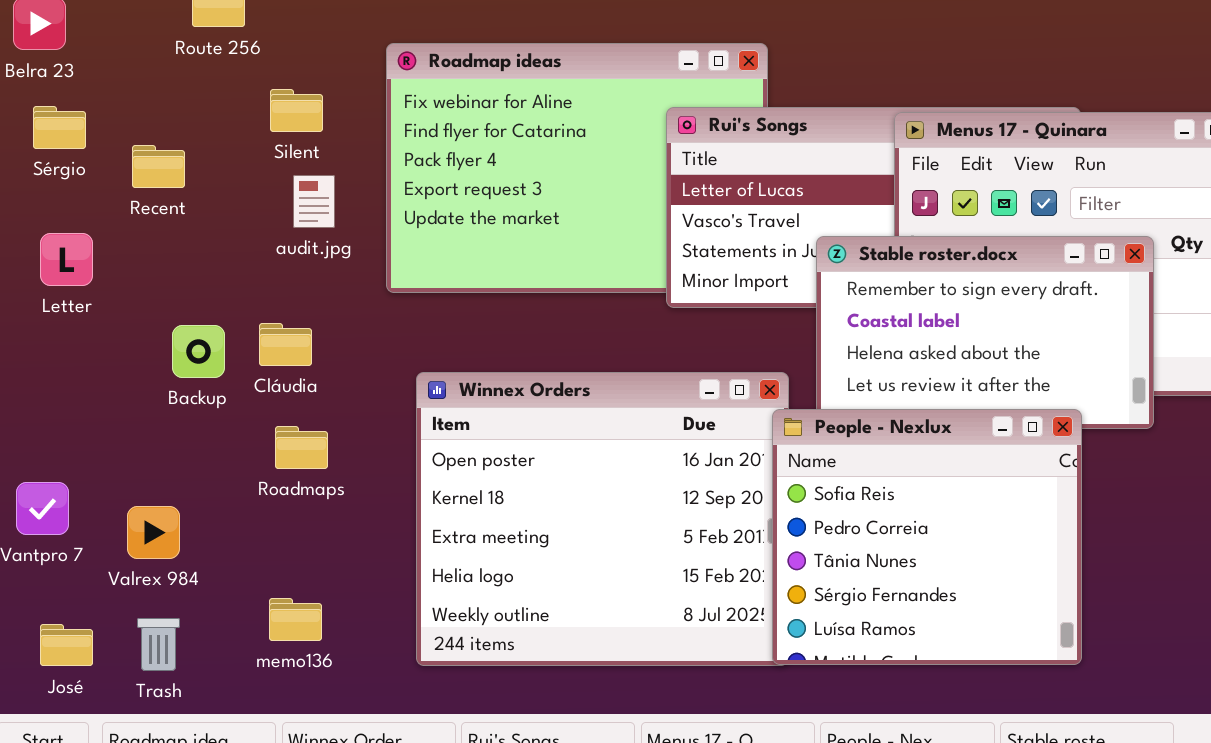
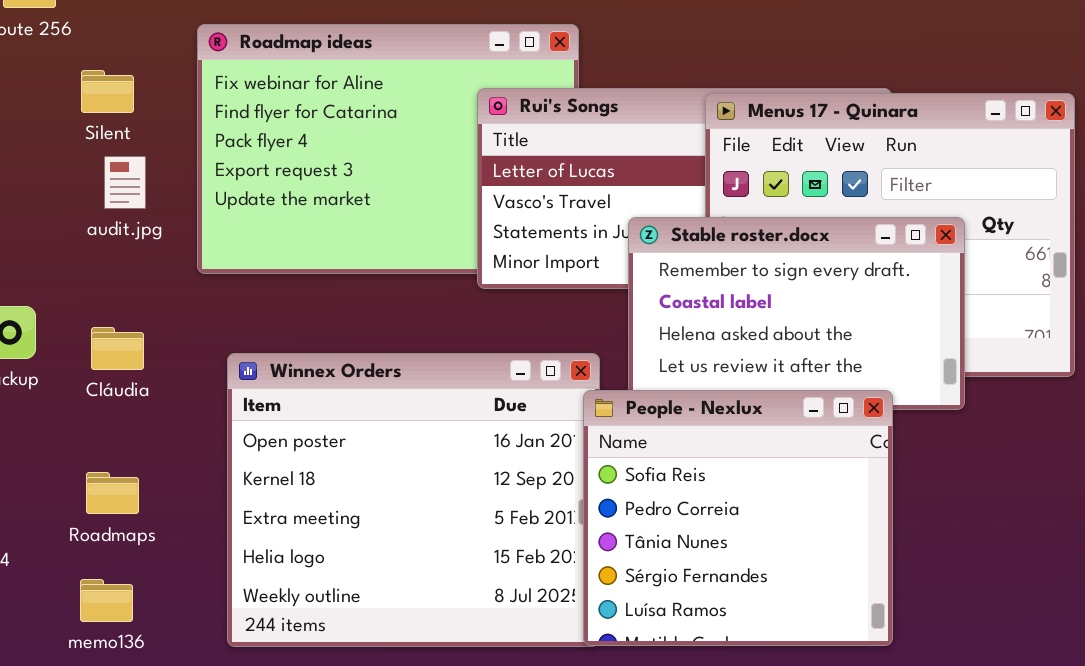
Cláudia: [259,323,312,366] -> [91,327,144,370], moved
Roadmaps: [275,426,328,469] -> [86,472,139,514], moved

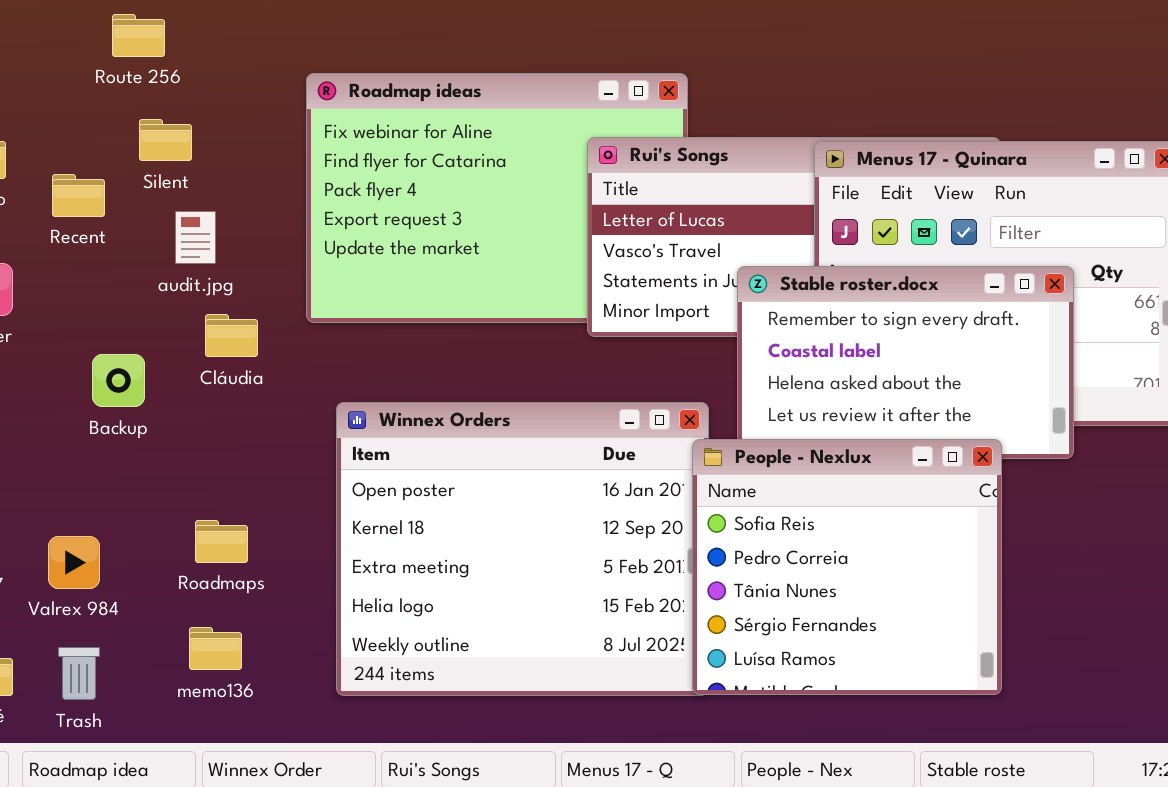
Silent: [81,70,134,113] -> [139,119,192,161], moved
audit.jpg: [104,156,146,209] -> [175,211,216,264], moved
Cláudia: [91,327,144,370] -> [205,314,258,357], moved

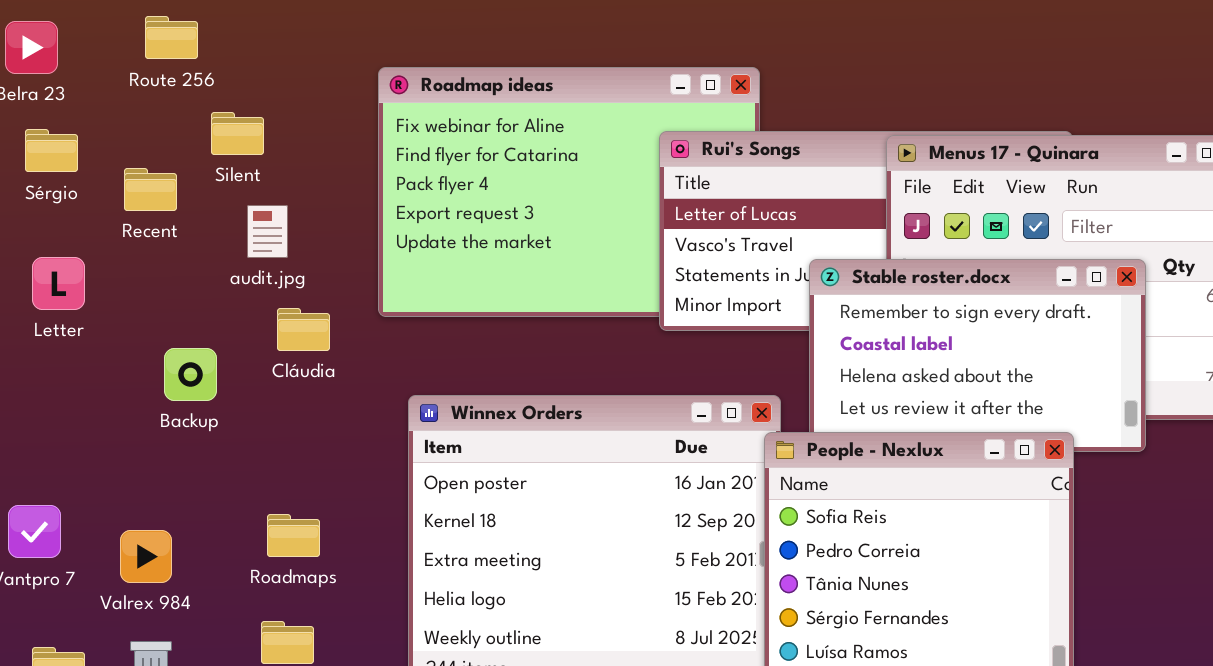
Route 256: [112,14,165,57] -> [145,16,198,59], moved

